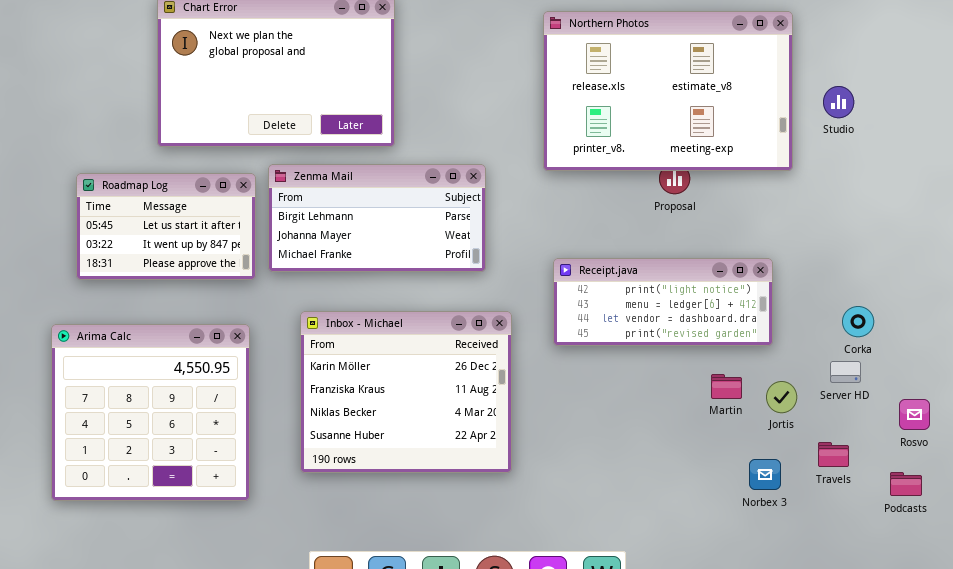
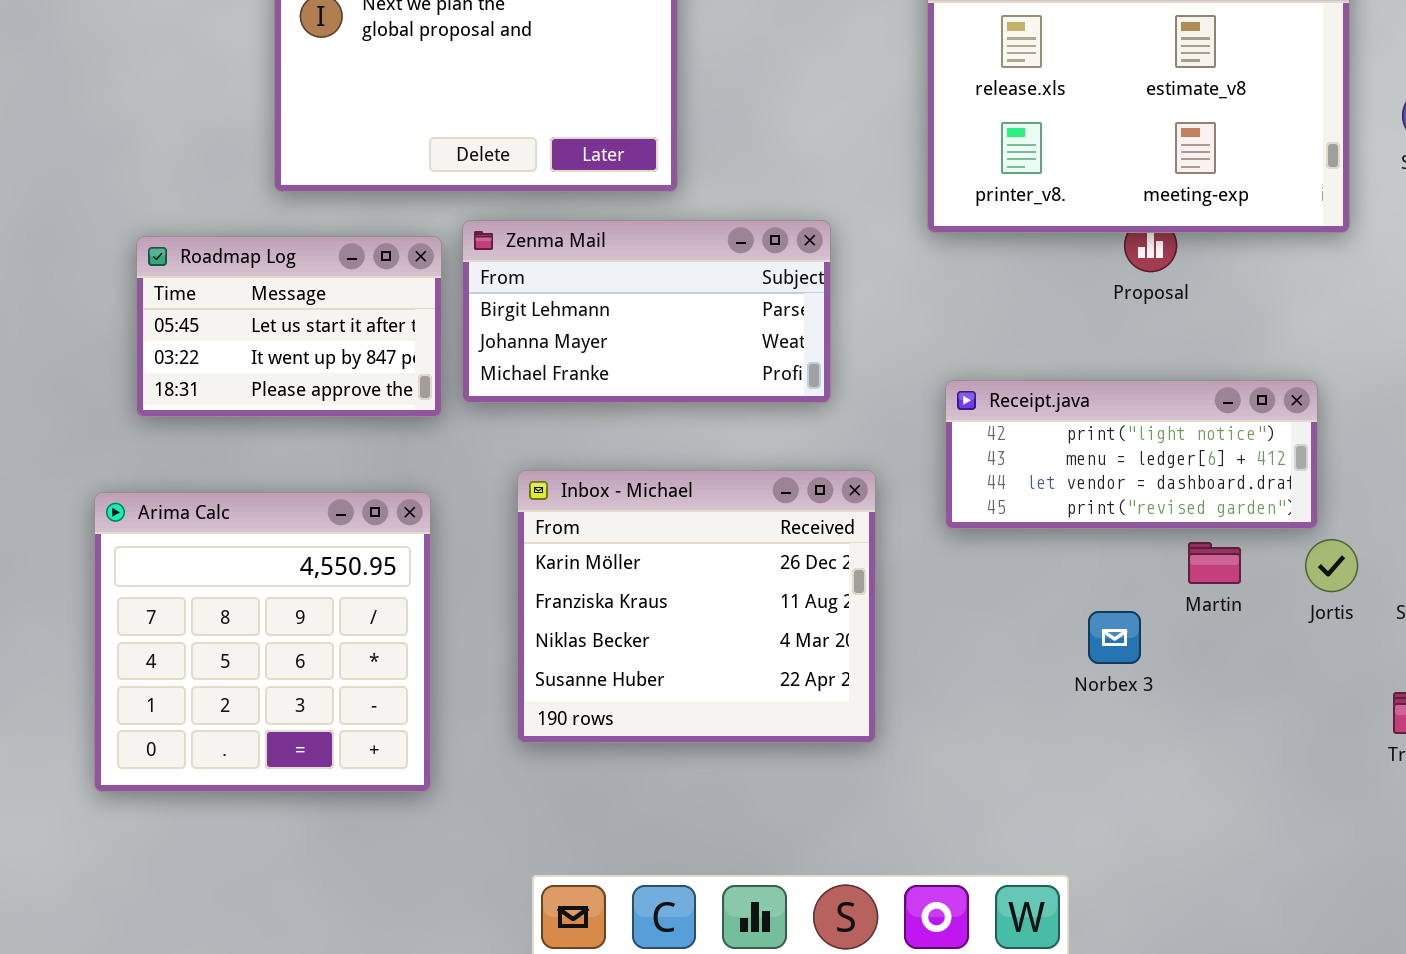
Martin: [711,374,742,399] -> [1188,542,1241,584], moved
Jortis: [766,381,797,413] -> [1305,539,1358,592], moved
Norbex 3: [749,459,781,490] -> [1088,611,1141,664], moved

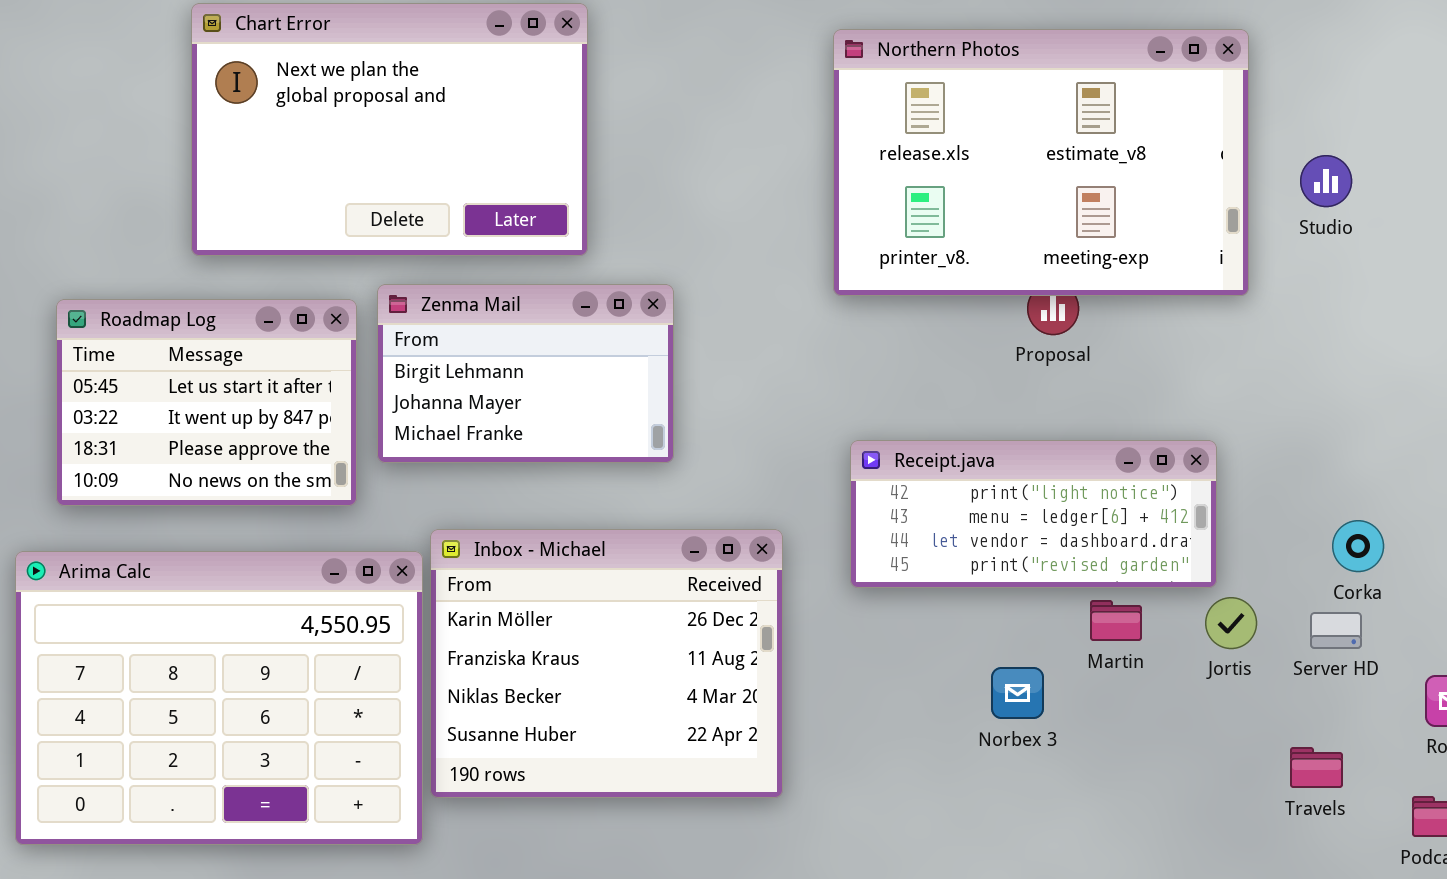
Zenma Mail: [462,220,831,403] -> [377,284,674,463], resized
Roadmap Log: [136,236,442,417] -> [56,299,357,506], resized
Arima Calc: [94,492,431,792] -> [15,551,423,845], resized

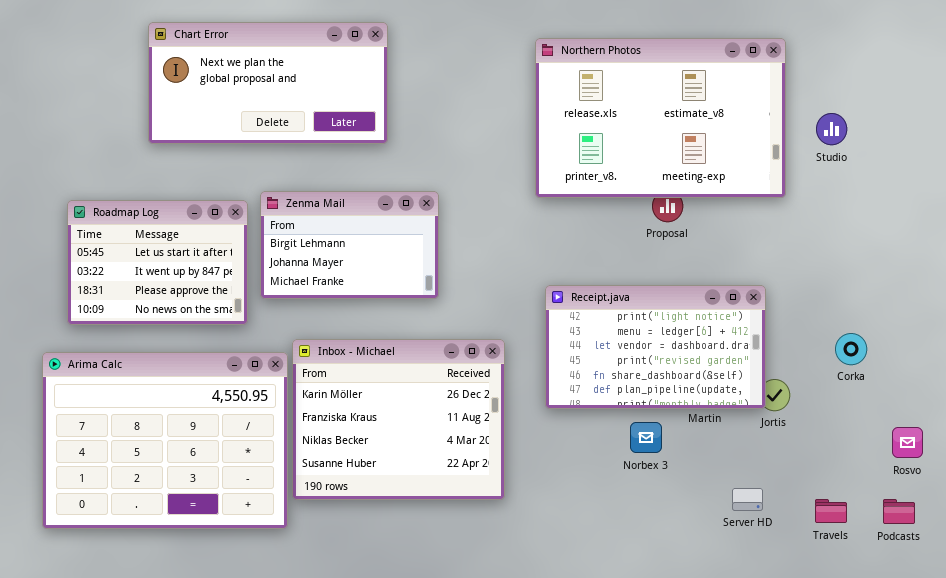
Chart Error: [191,3,588,256] -> [148,22,388,144], resized
Receipt.java: [850,440,1217,588] -> [545,285,766,409], resized
Server HD: [1310,612,1362,649] -> [732,488,763,511], moved
Travels: [1290,747,1343,788] -> [815,499,847,523], moved

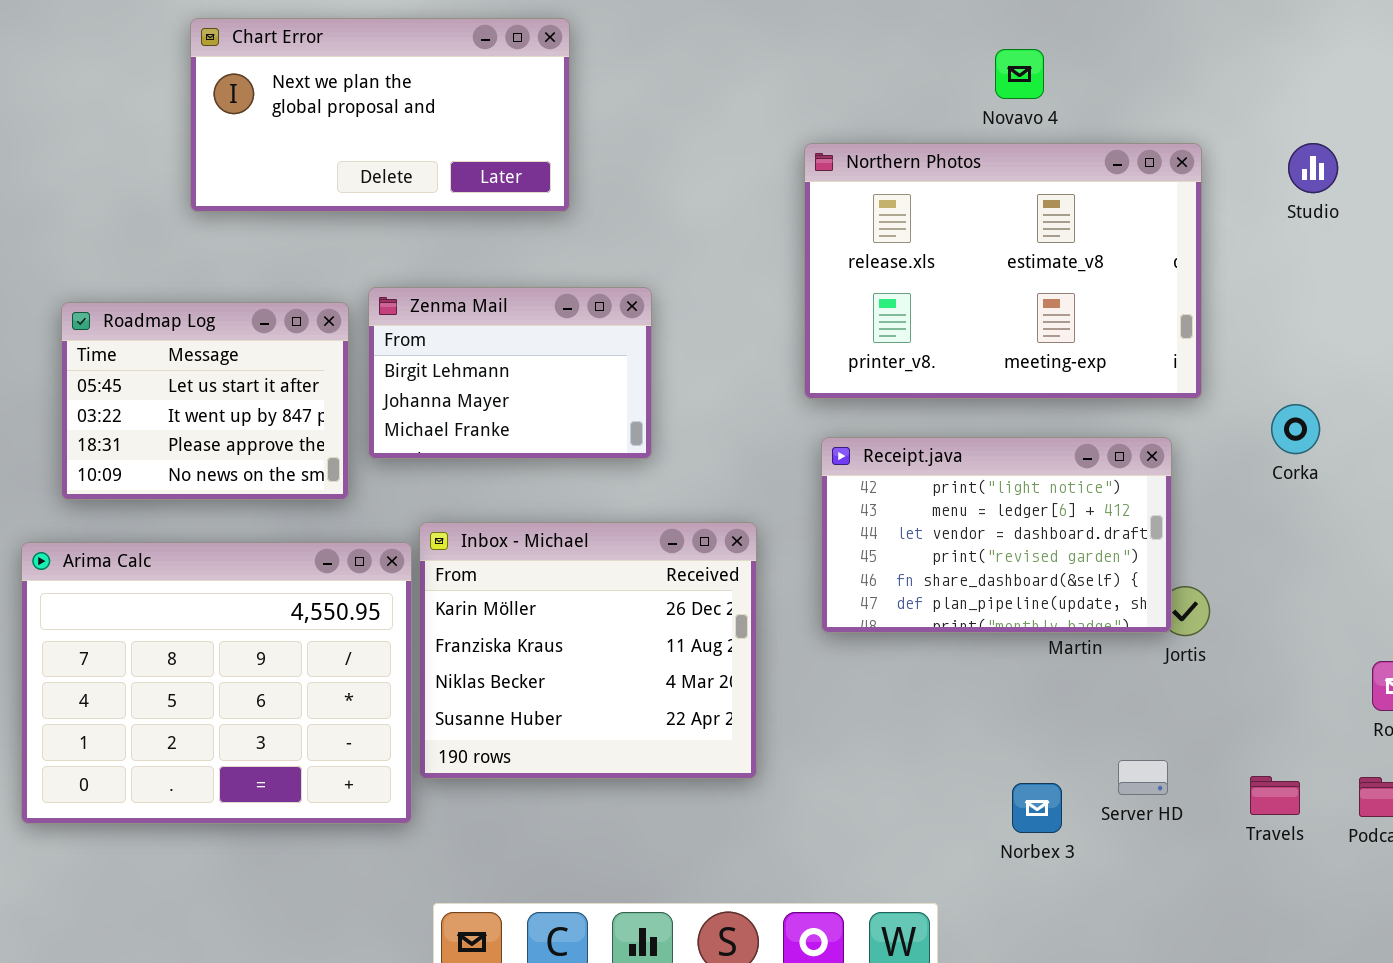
Northern Photos: [535,38,786,198] -> [804,143,1202,399], moved
Studio: [816,113,847,145] -> [1288,143,1338,193], moved
Corka: [835,333,867,365] -> [1271,404,1320,454], moved
Norbex 3: [630,422,662,453] -> [1012,783,1062,833], moved

